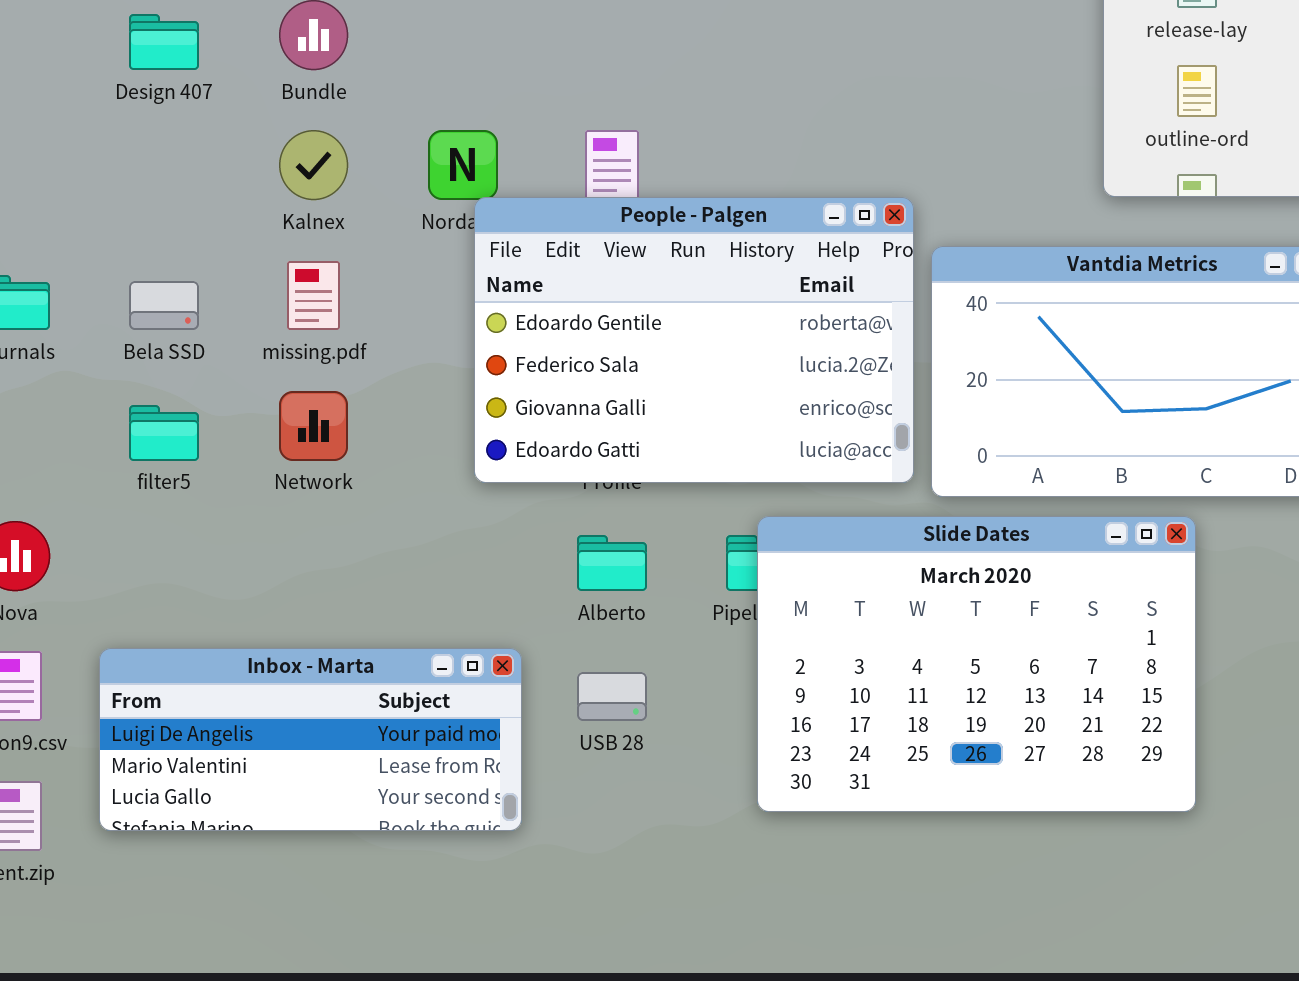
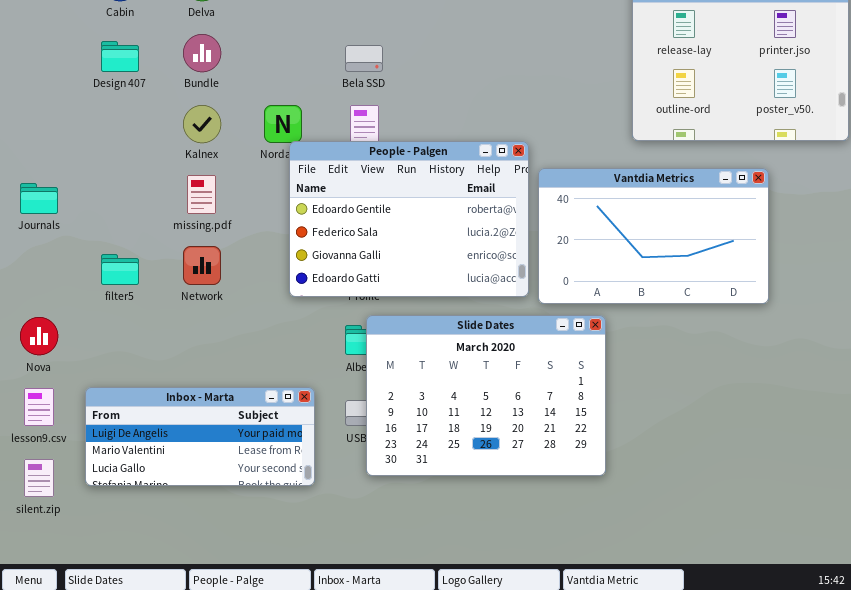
Bela SSD: [129,281,199,330] -> [345,45,383,72], moved
Slide Dates: [757,516,1196,812] -> [366,315,606,476], moved

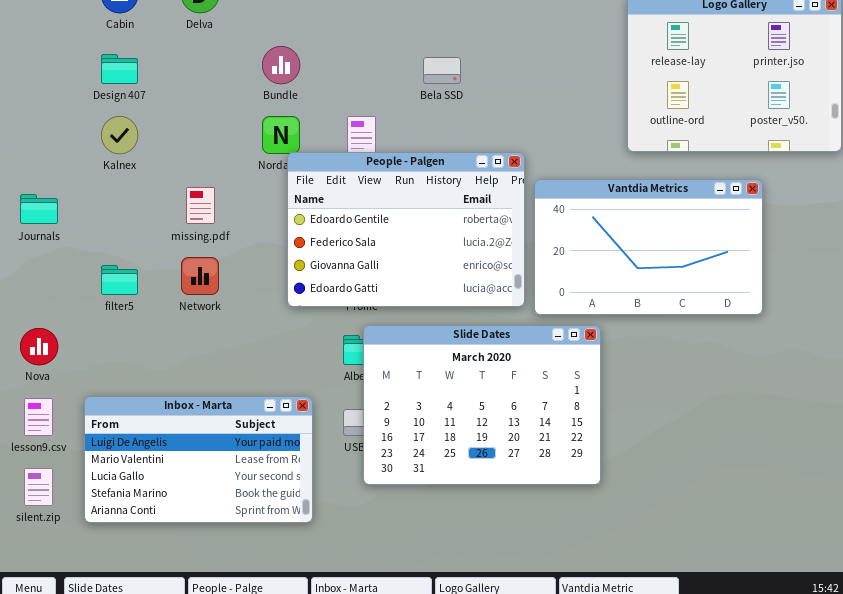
Bundle: [183,34,221,72] -> [262,46,300,84], moved
Bela SSD: [345,45,383,72] -> [423,57,461,84], moved
Kalnex: [183,105,221,143] -> [101,116,138,154], moved
Inbox - Marta: [85,387,315,486] -> [84,396,313,523], resized

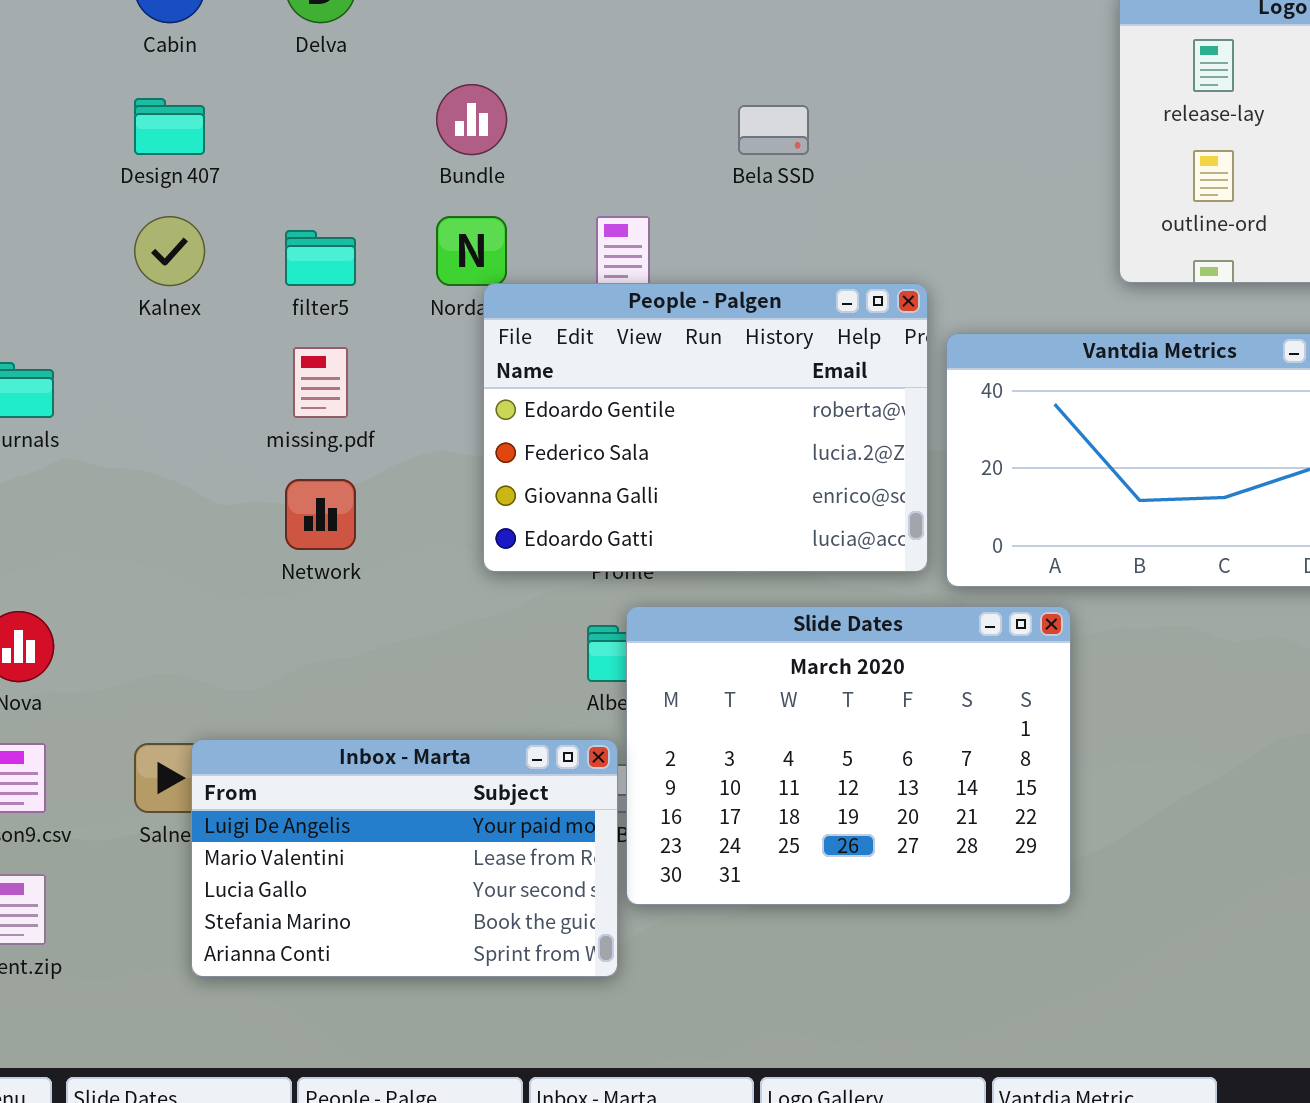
filter5: [101,265,138,295] -> [285,230,356,286], moved
Inbox - Marta: [84,396,313,523] -> [191,739,618,977], moved

